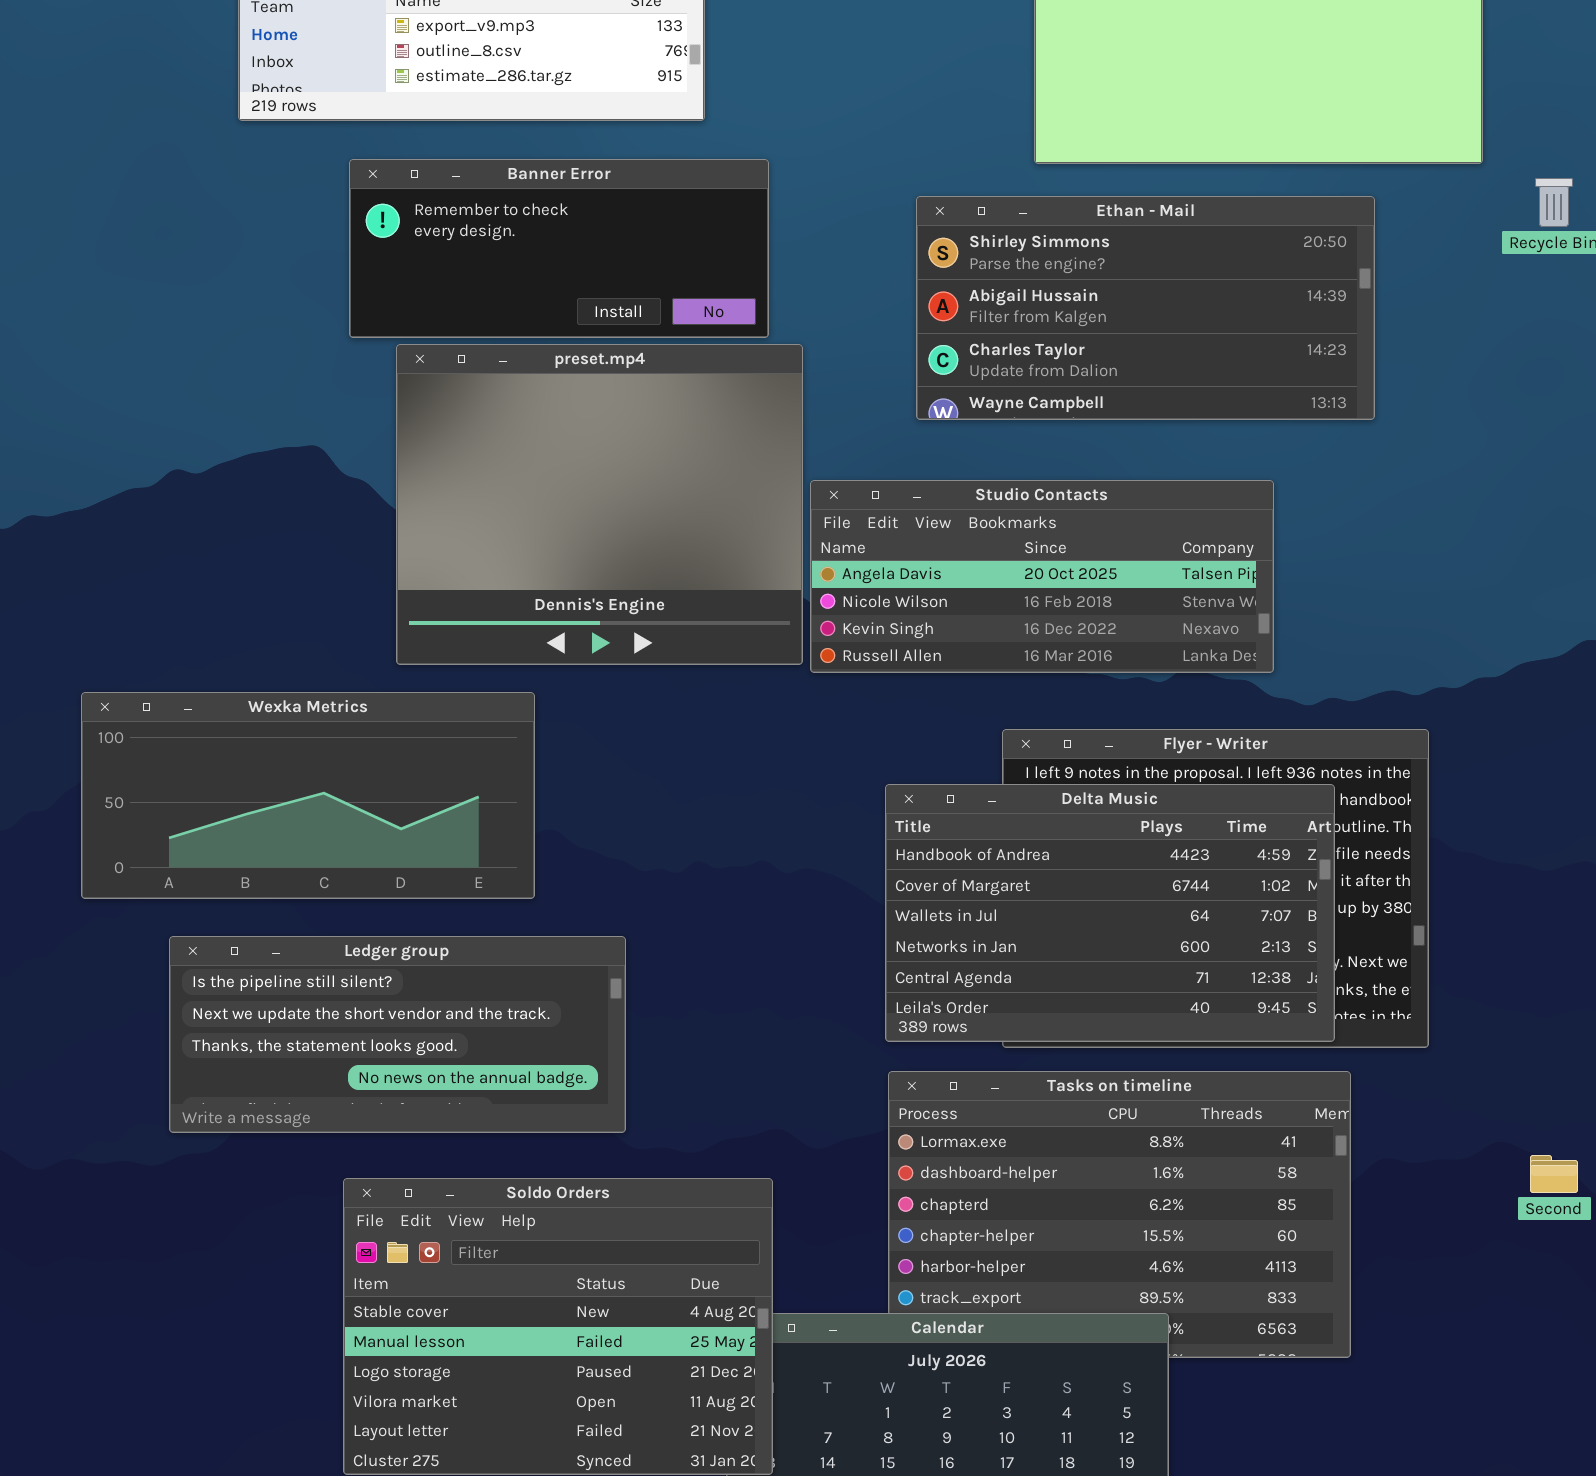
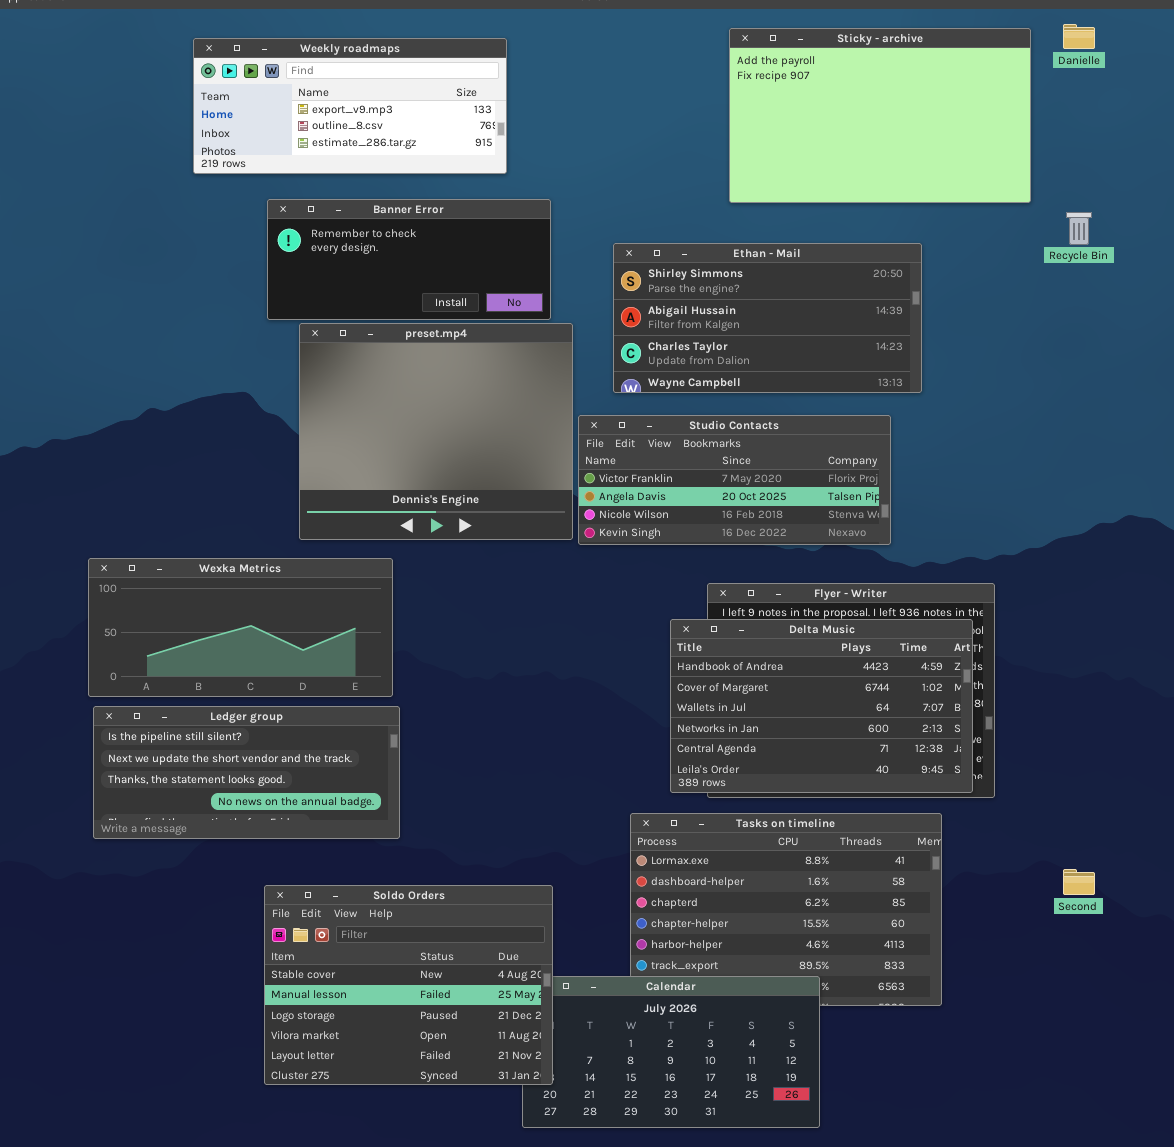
Ethan - Mail: [916,196,1375,420] -> [613,243,922,393], moved
Studio Contacts: [810,480,1274,673] -> [578,415,891,545], scrolled up 1 row
Delta Music: [885,784,1335,1042] -> [670,619,973,793], moved
Ledger group: [169,936,626,1133] -> [93,706,400,839], moved

